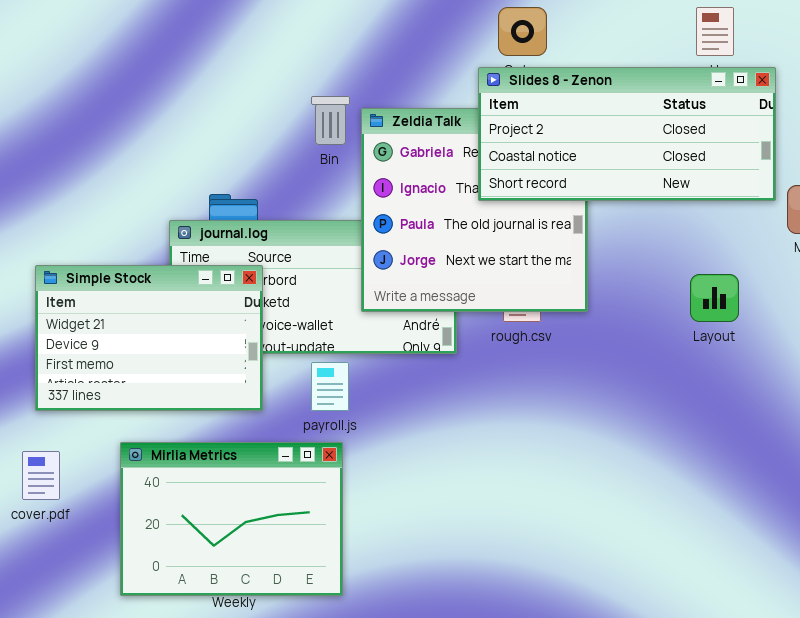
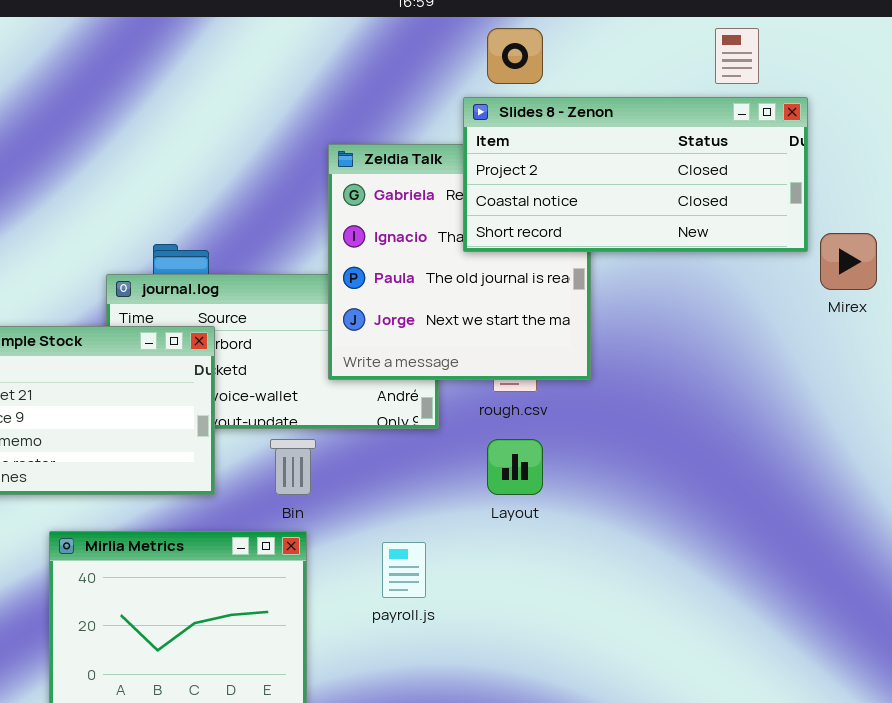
Bin: [311,96,350,145] -> [270,439,316,495], moved
Layout: [690,274,739,322] -> [487,439,543,495], moved
payroll.js: [311,362,349,411] -> [382,542,426,598], moved

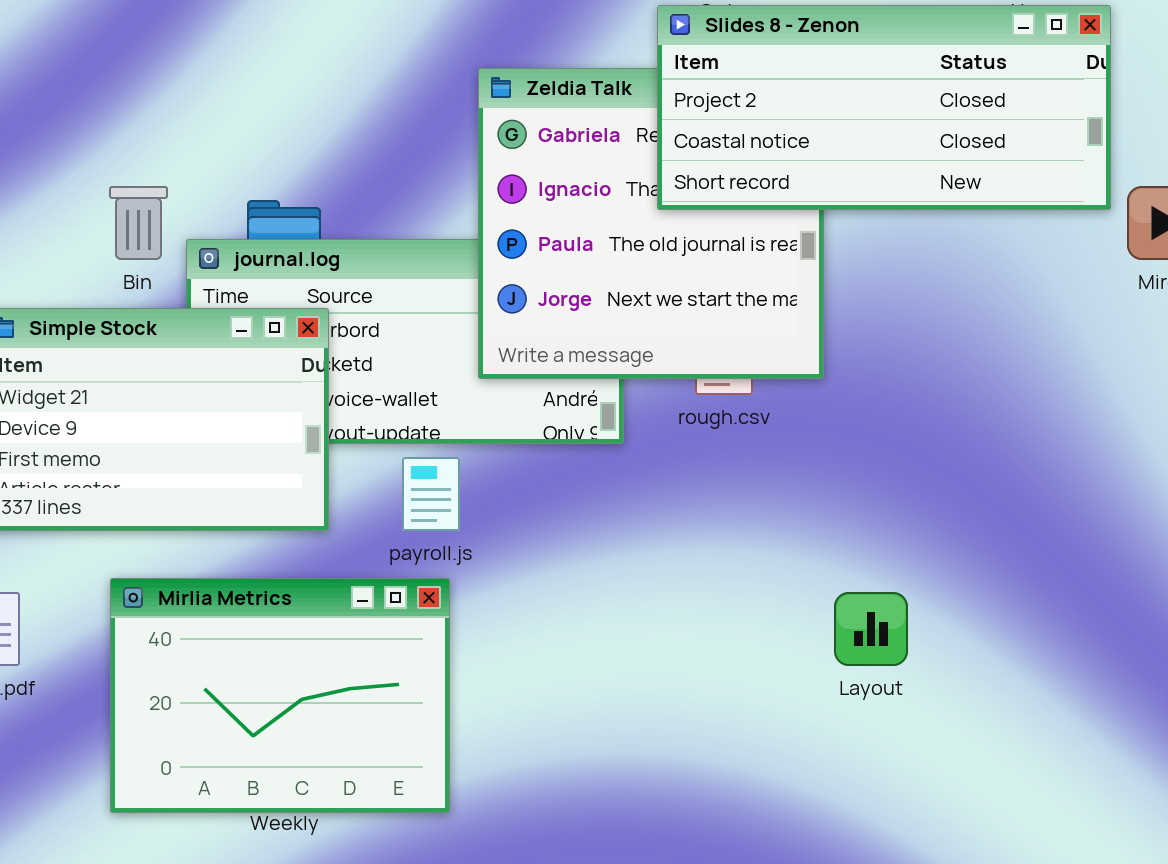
Bin: [270,439,316,495] -> [109,186,168,260], moved
Layout: [487,439,543,495] -> [834,592,908,666], moved
payroll.js: [382,542,426,598] -> [402,457,460,531], moved

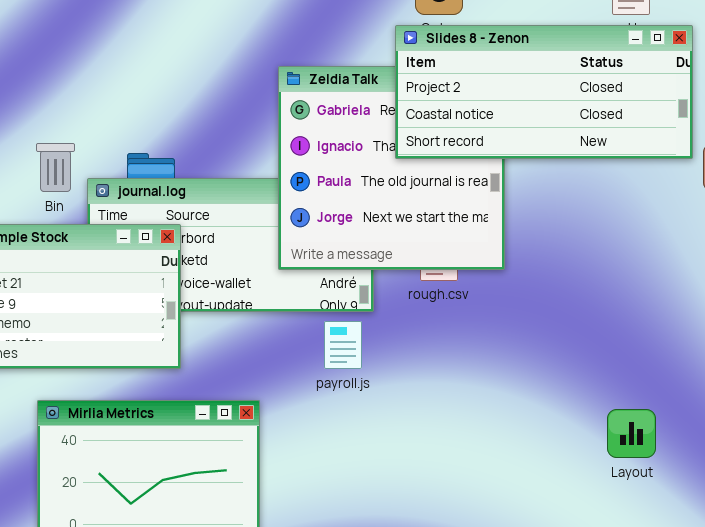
payroll.js: [402,457,460,531] -> [324,321,362,369], moved
Layout: [834,592,908,666] -> [607,409,656,458], moved

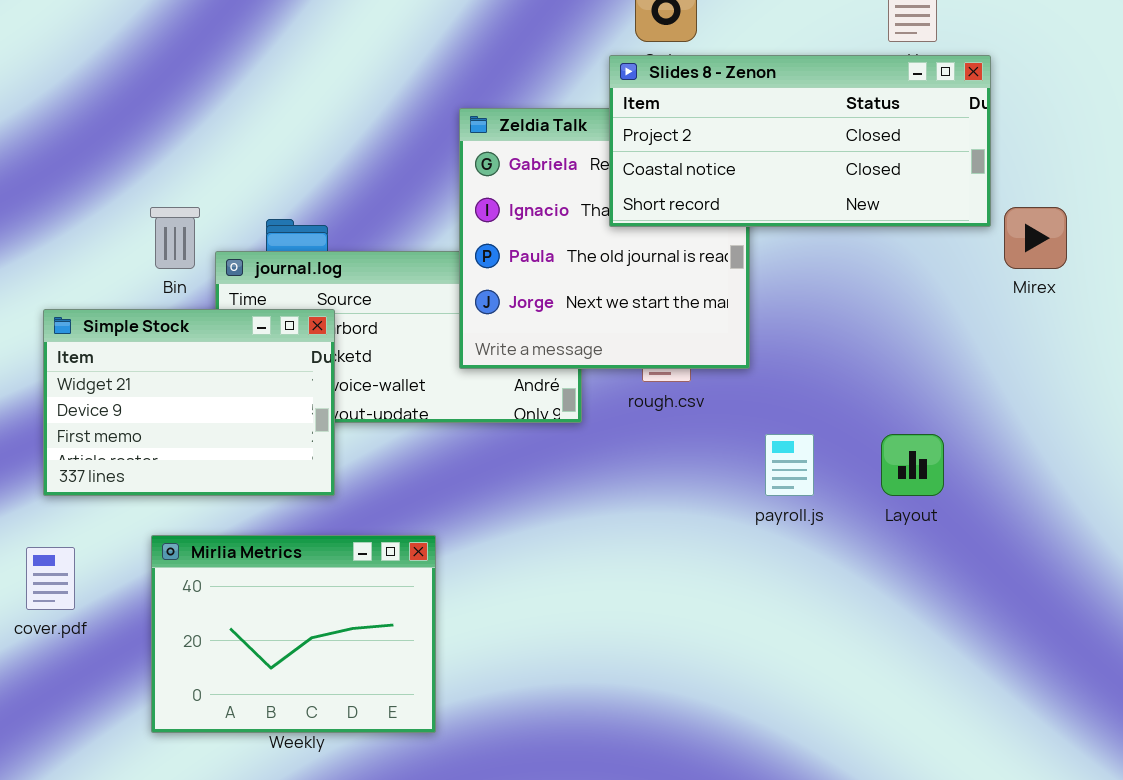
payroll.js: [324,321,362,369] -> [765,434,814,496], moved
Layout: [607,409,656,458] -> [881,434,944,496], moved

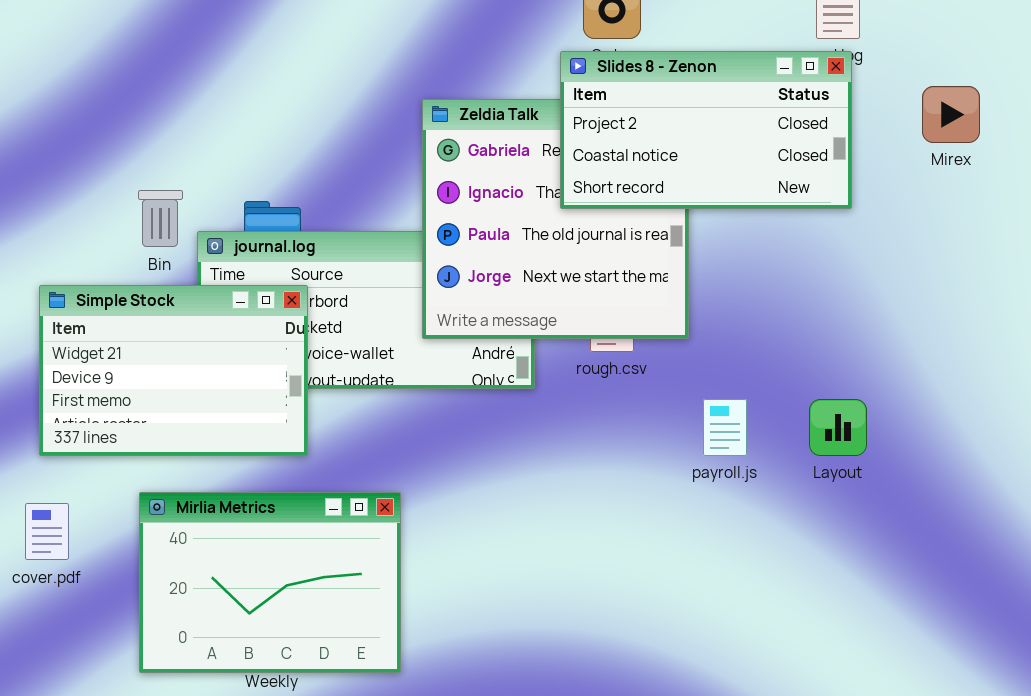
Slides 8 - Zenon: [609,55,991,227] -> [560,51,852,209], resized
Mirex: [1004,207,1067,269] -> [922,86,980,143], moved

